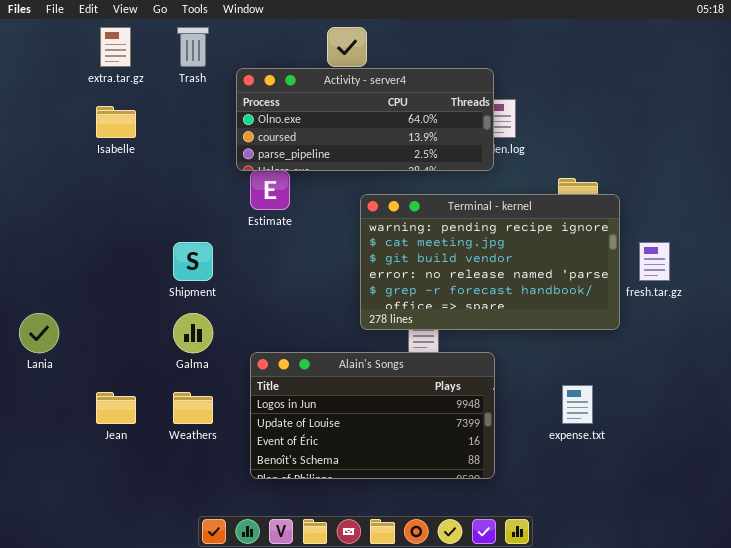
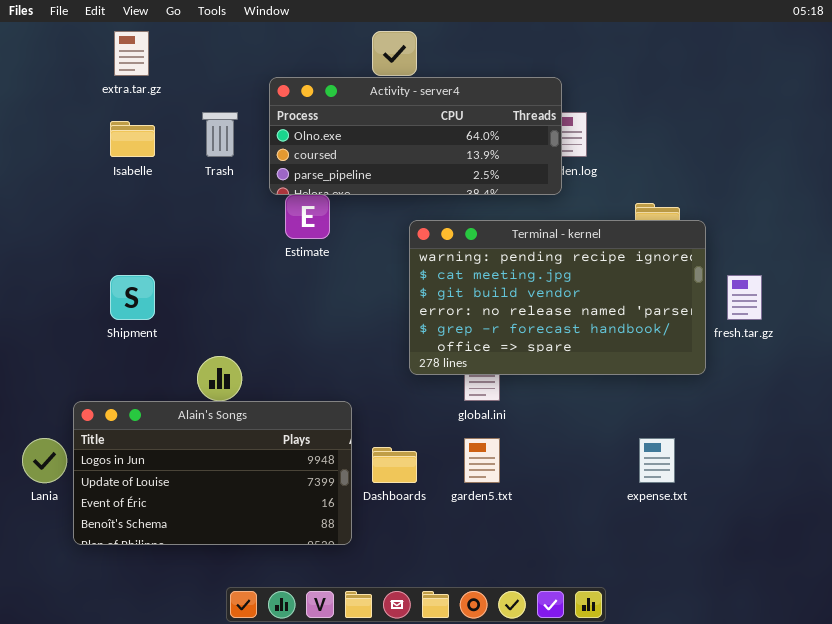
Trash: [177,27,209,67] -> [202,112,238,157], moved
Shipment: [173,242,213,281] -> [110,275,155,320], moved
Lania: [19,313,59,353] -> [22,438,67,483], moved
Alain's Songs: [250,352,495,479] -> [73,401,352,545], moved

